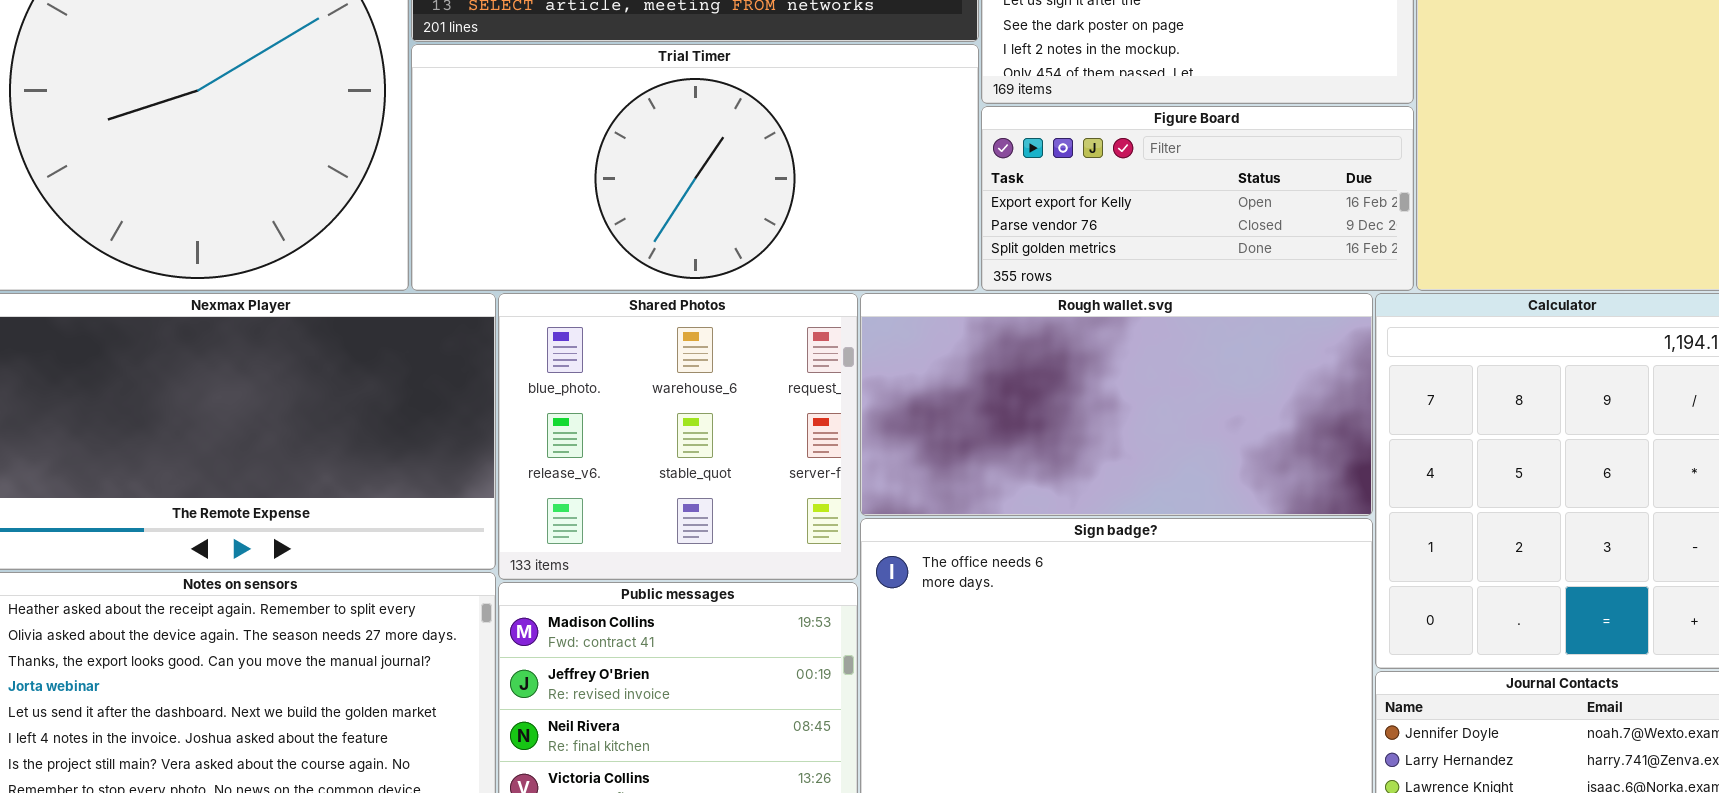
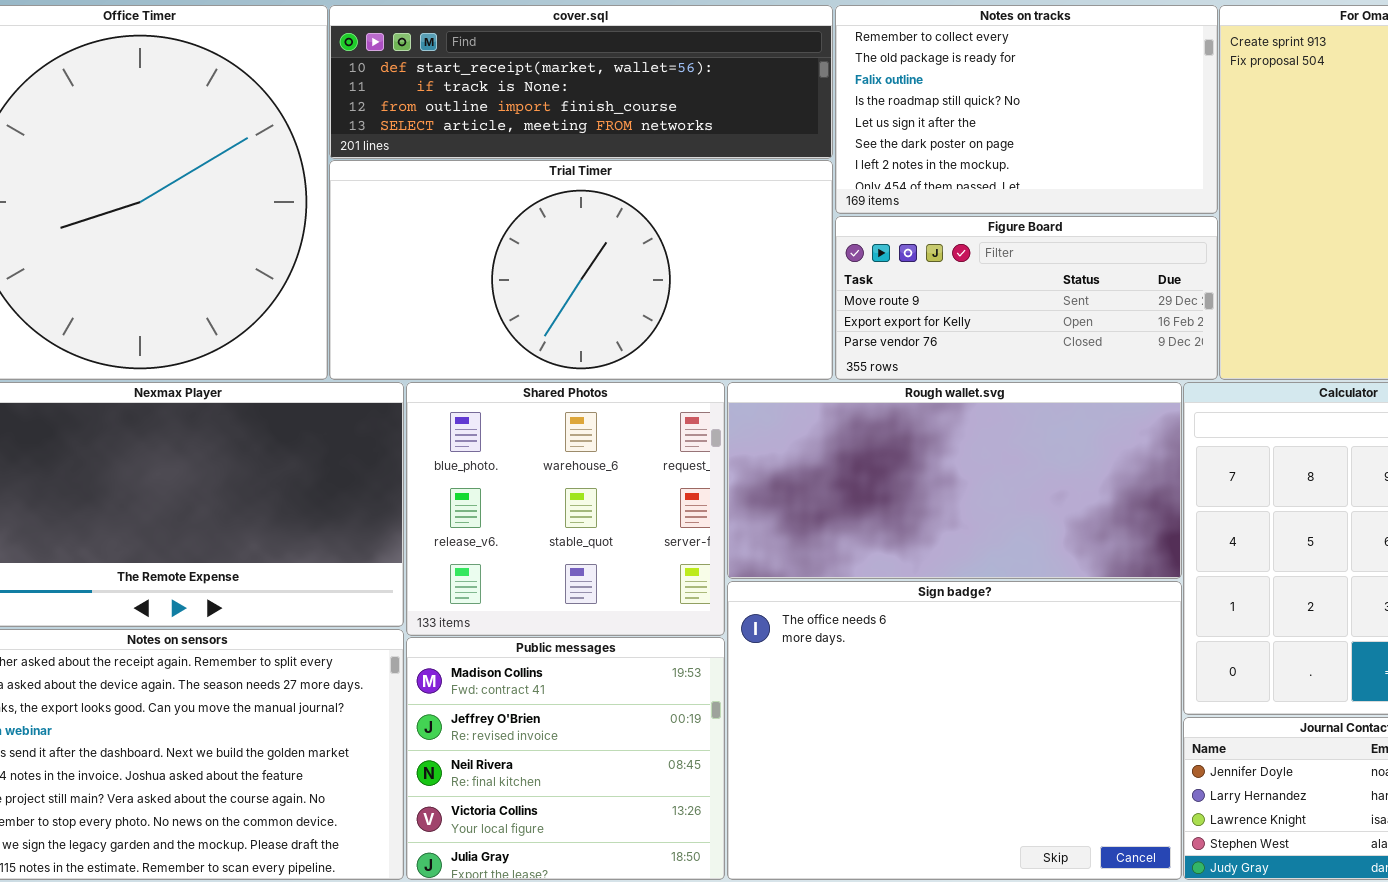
Figure Board: [981,106,1414,291] -> [835,216,1218,380], scrolled up 1 row

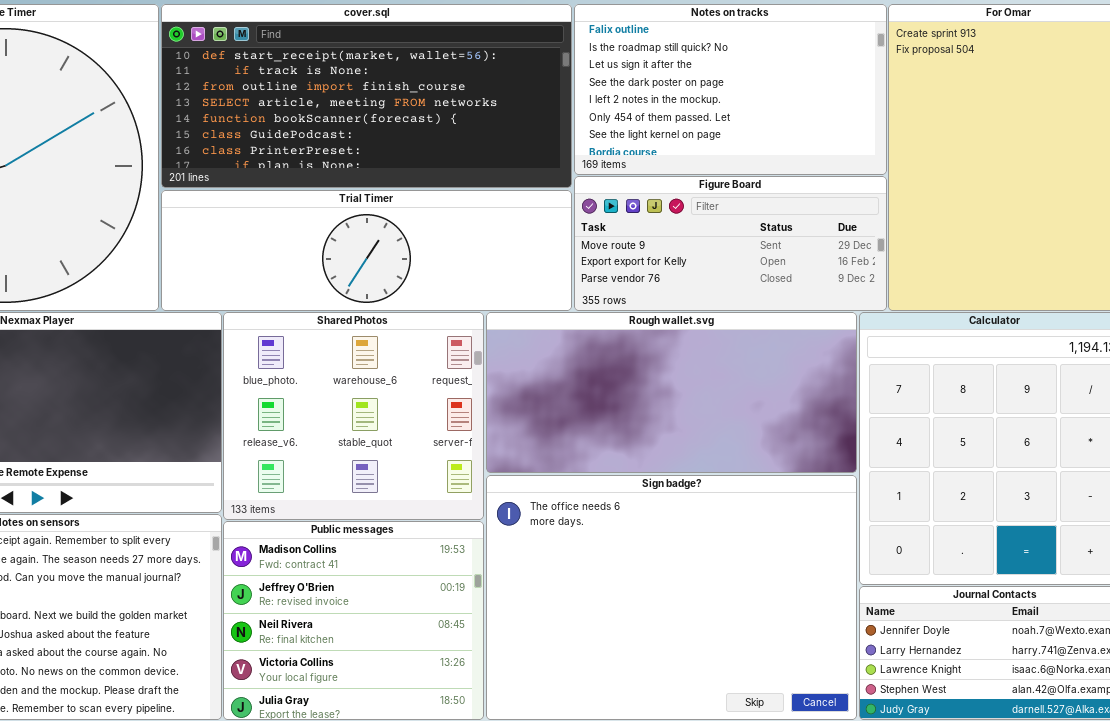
cover.sql: [329,5,833,159] -> [161,4,572,188], resized
Notes on tracks: [835,5,1218,214] -> [574,4,887,175], scrolled down 2 rows
Trial Timer: [329,160,833,380] -> [161,190,572,311], resized

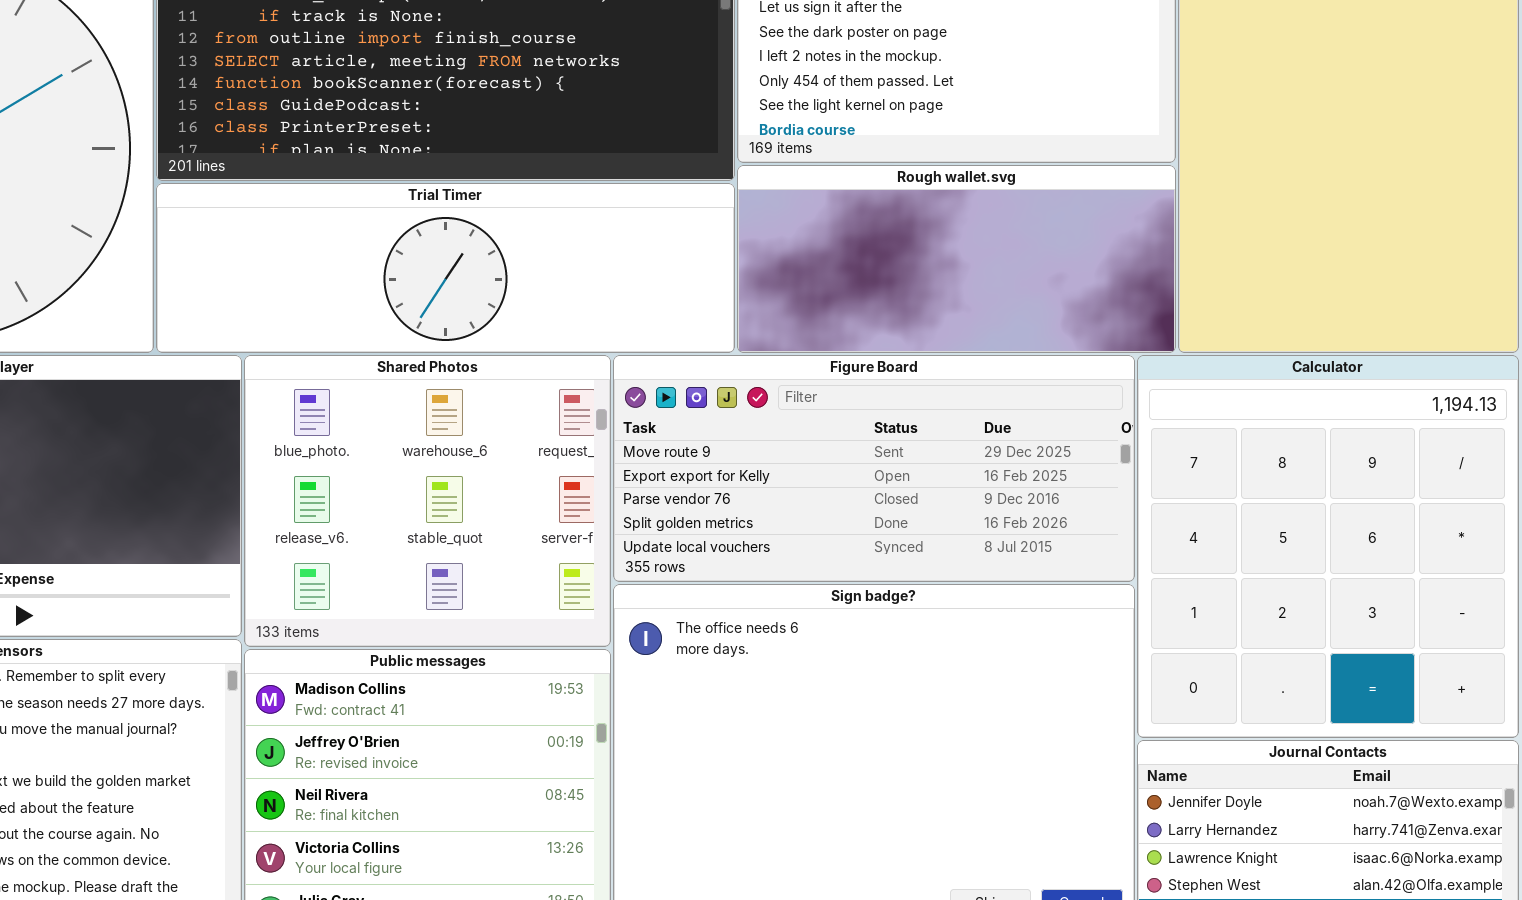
Figure Board: [574,176,887,311] -> [613,355,1135,582], moved, resized
Rough wallet.svg: [486,312,857,473] -> [737,165,1176,353], moved, resized

